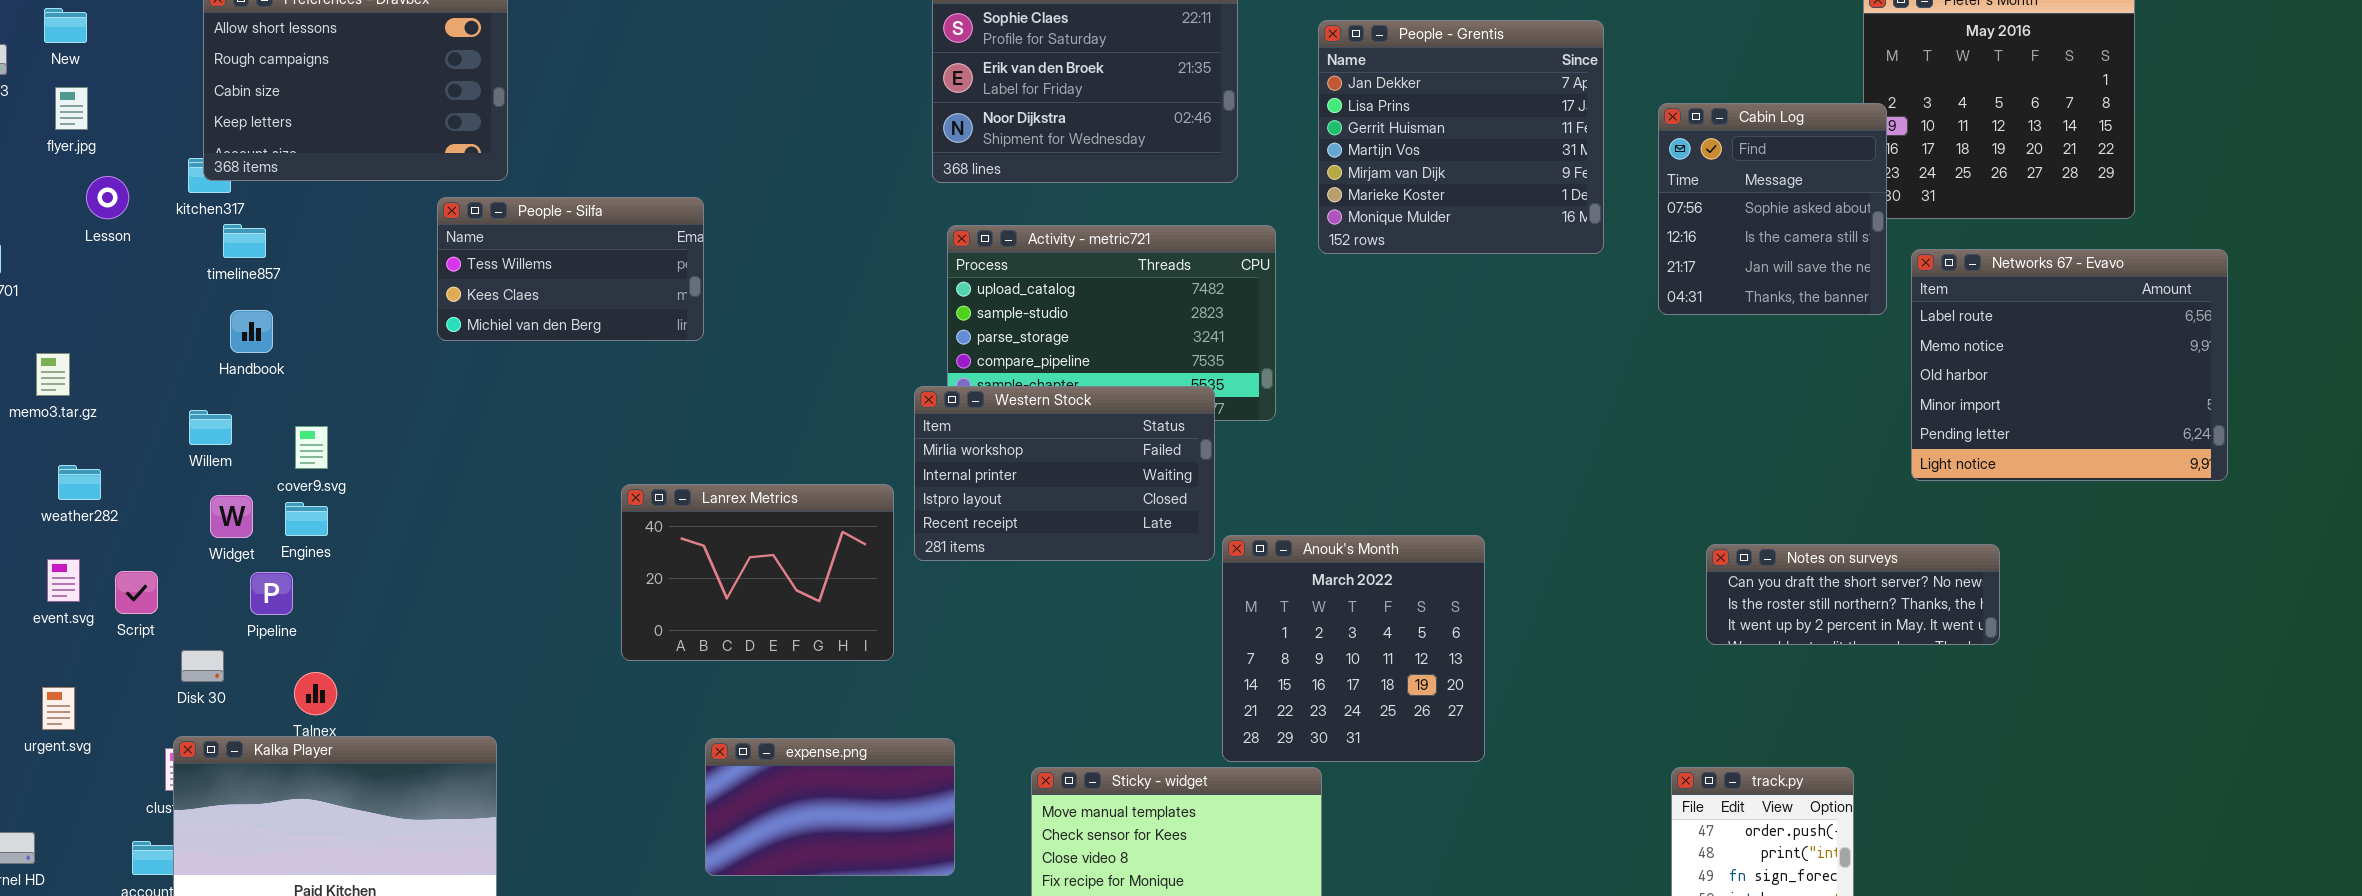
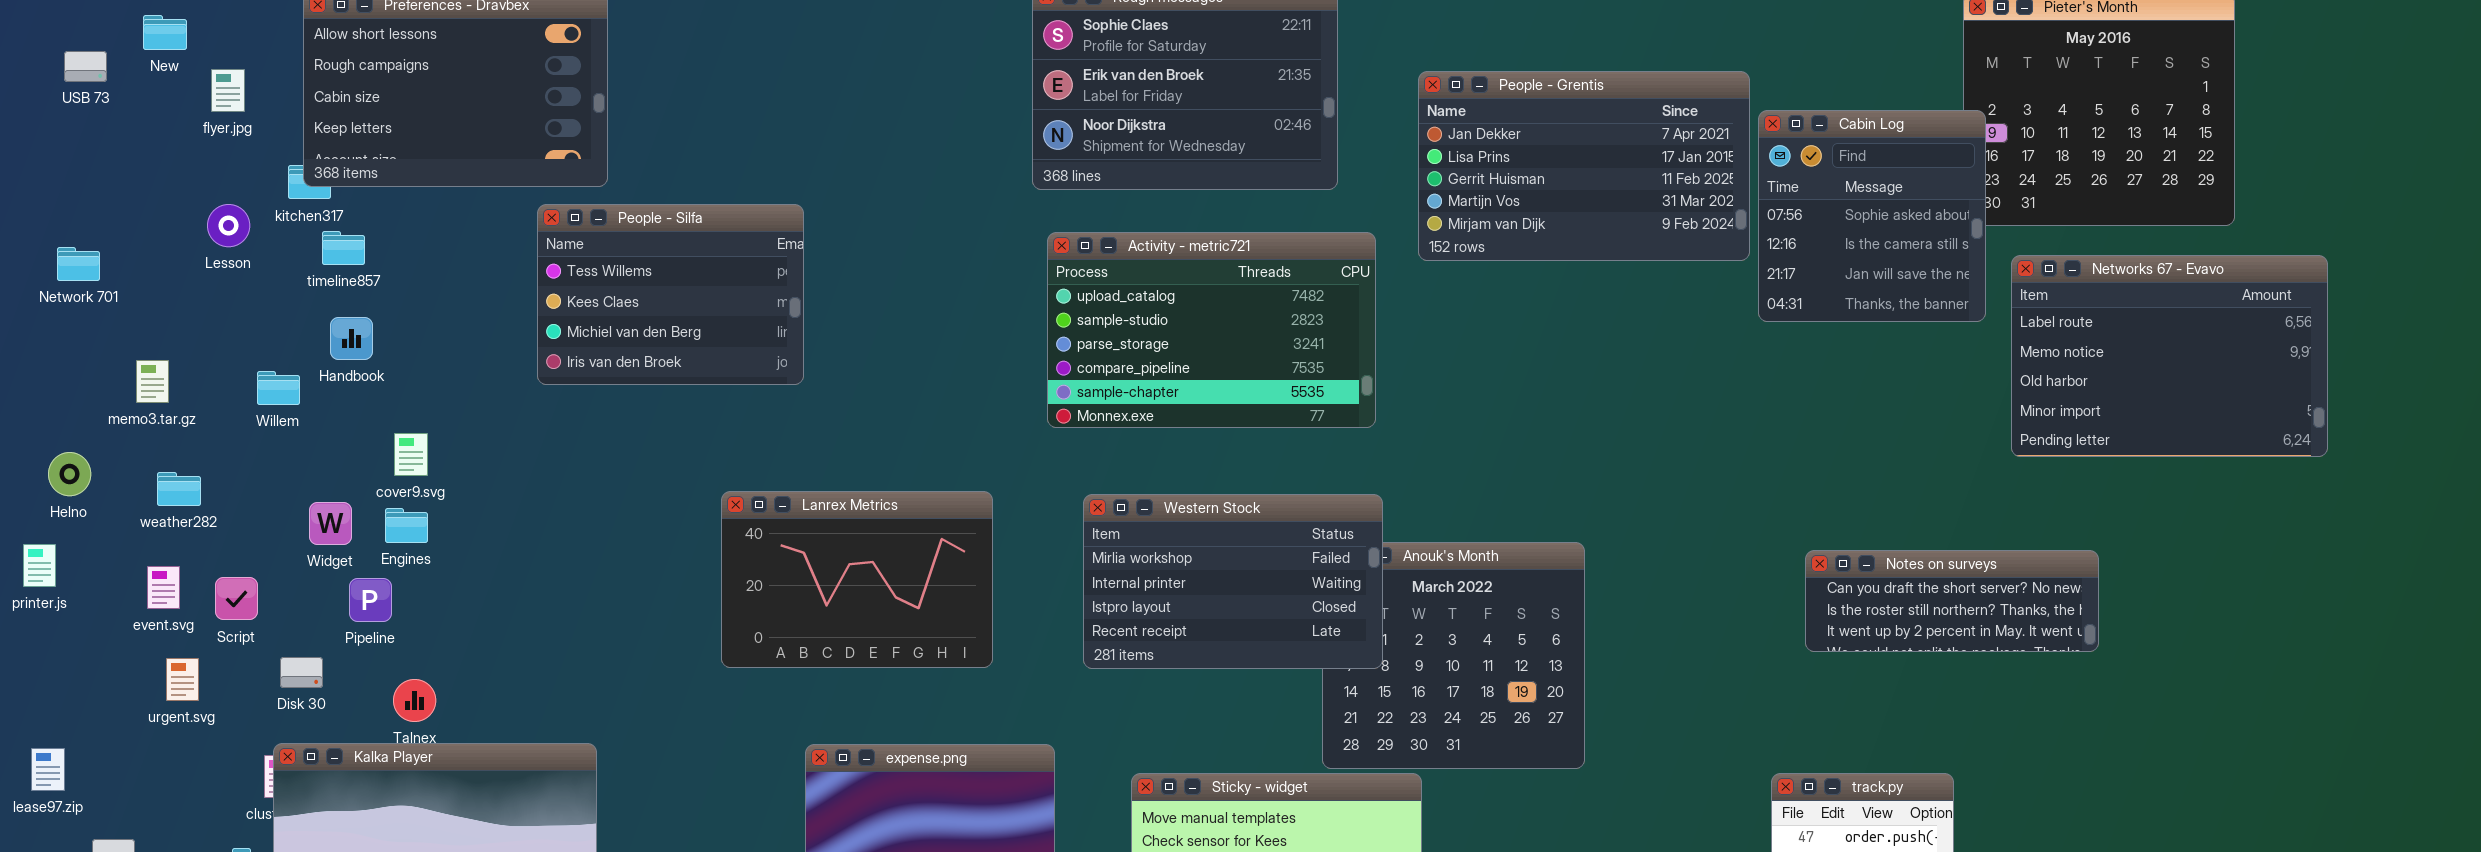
People - Grentis: [1318,20,1604,254] -> [1418,71,1750,261], resized
flyer.jpg: [55,87,88,130] -> [211,69,245,112], moved
Lesson: [86,176,129,219] -> [207,204,250,247], moved
People - Silfa: [437,197,704,341] -> [537,204,804,385], resized
Networks 67 - Evavo: [1911,249,2228,481] -> [2011,255,2328,457], resized
Western Stock: [914,386,1215,561] -> [1083,494,1383,669], moved
Willem: [189,410,232,445] -> [257,371,300,405], moved
urgent.svg: [42,687,75,730] -> [166,658,199,701], moved

